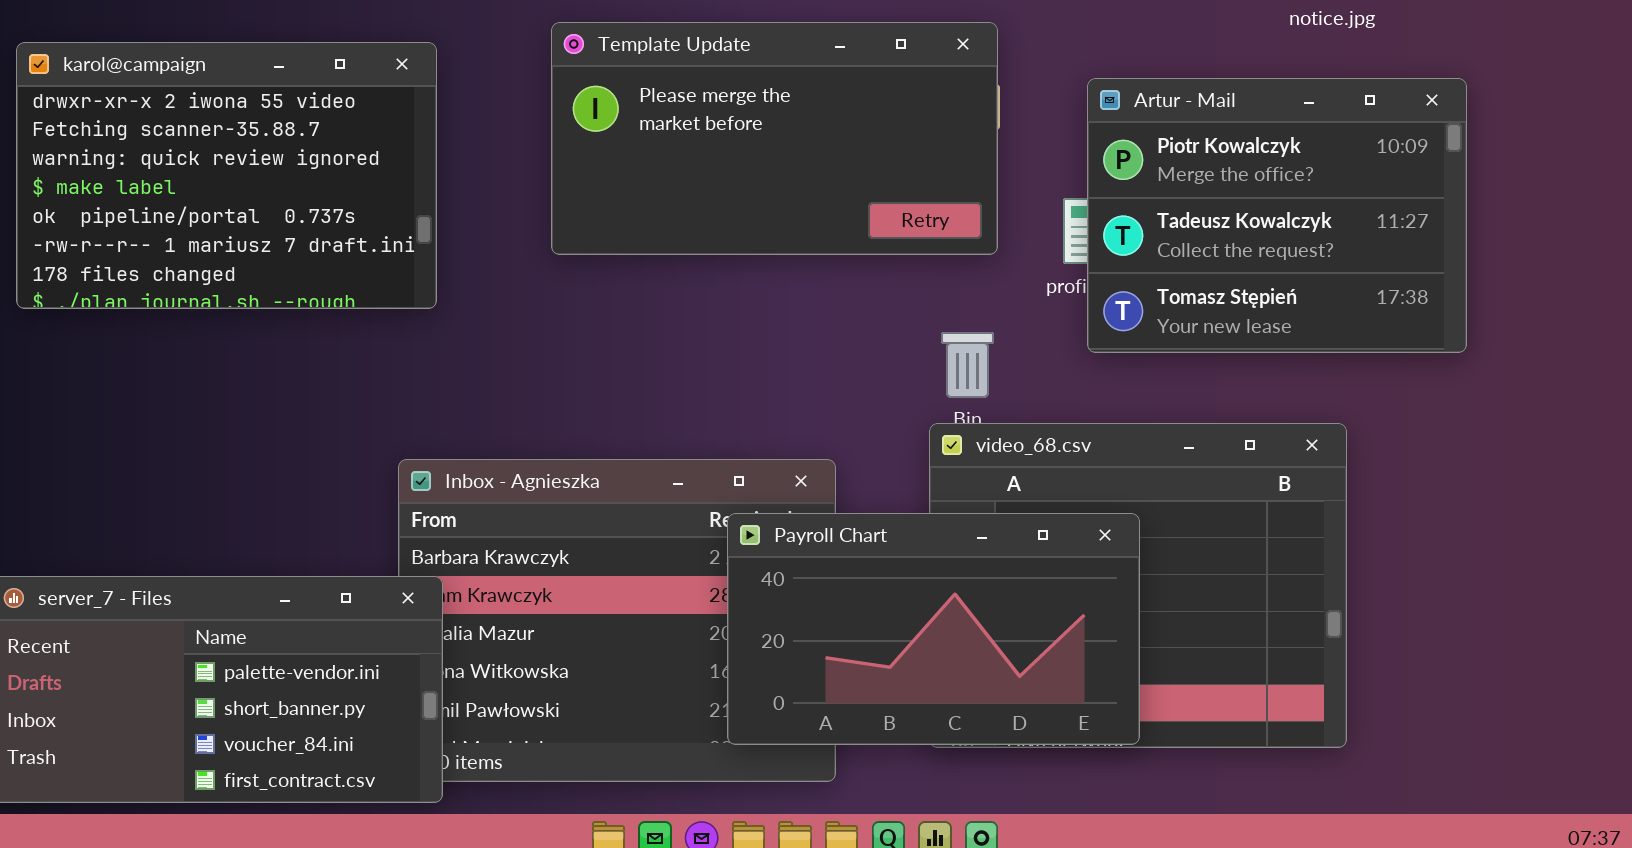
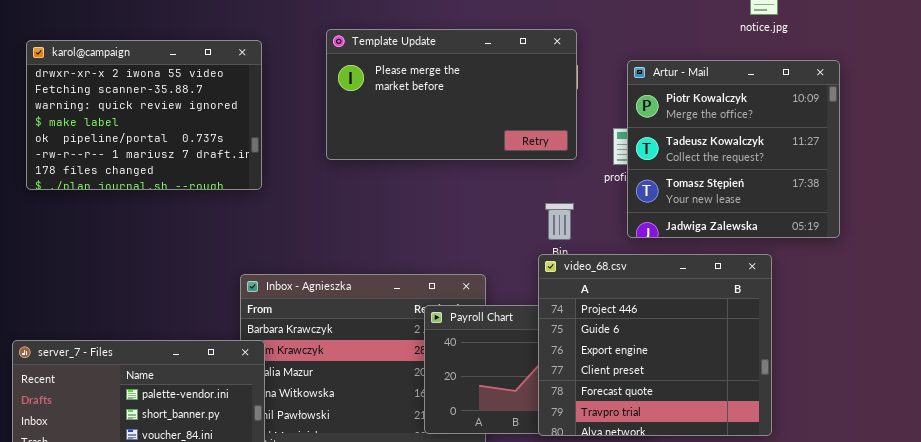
Artur - Mail: [1087,78,1467,353] -> [627,60,840,238], resized
video_68.csv: [929,423,1347,748] -> [538,254,772,436], raised

